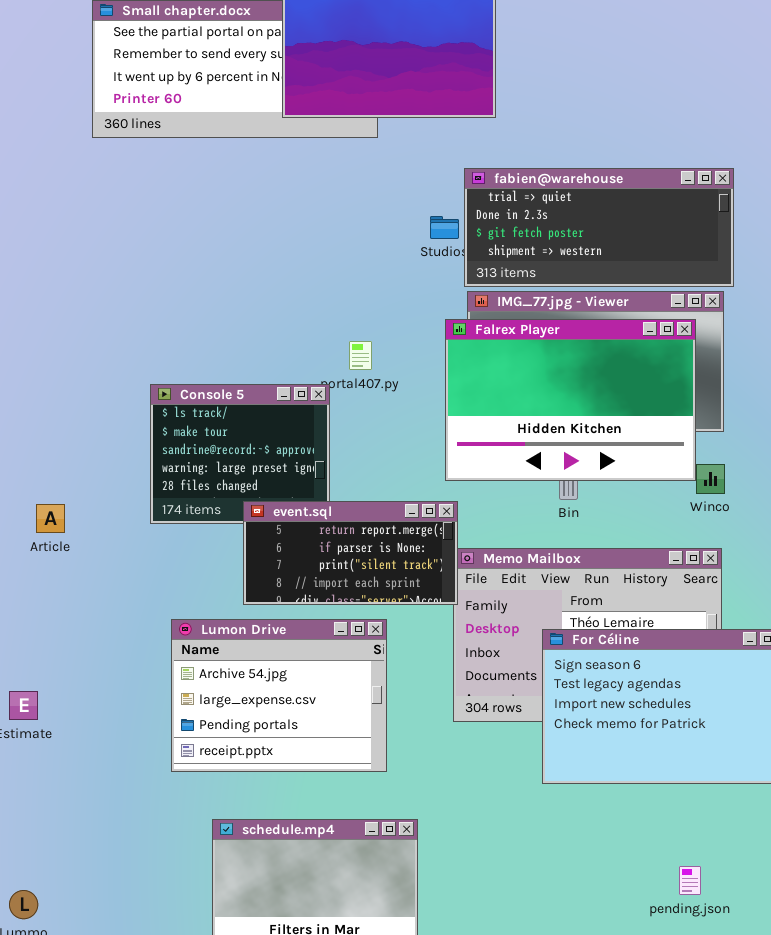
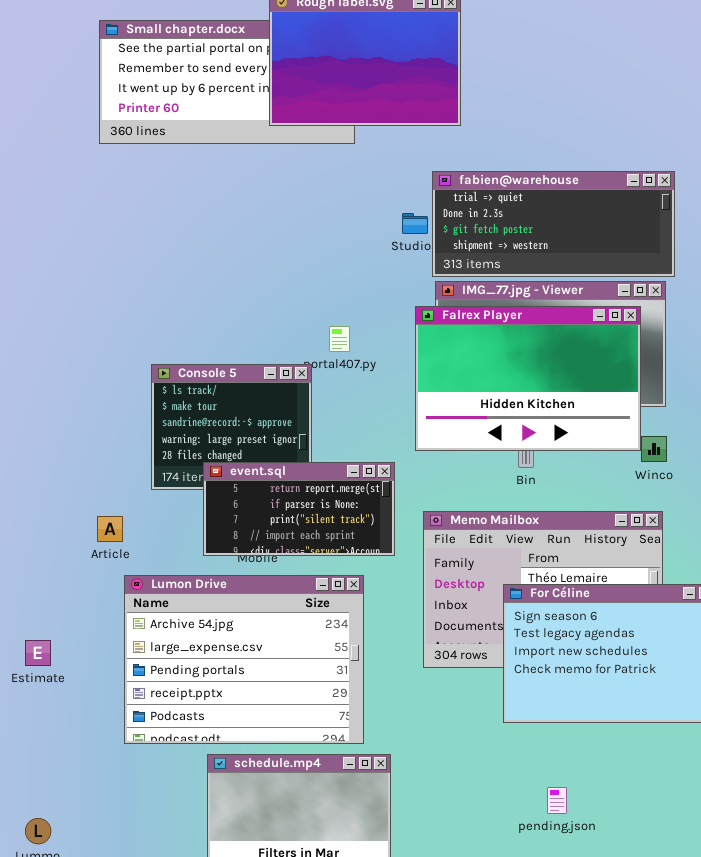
event.sql: [243,501,458,605] -> [203,462,395,556], moved
Article: [36,504,65,533] -> [97,516,123,542], moved
Lumon Drive: [171,619,387,772] -> [124,575,364,744], resized
pending.json: [679,866,701,895] -> [547,787,567,814], moved

